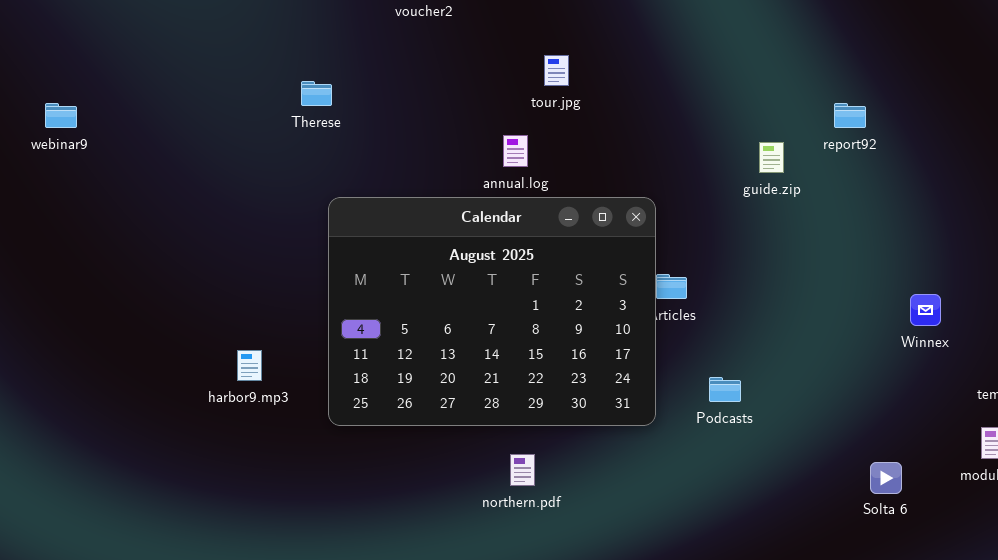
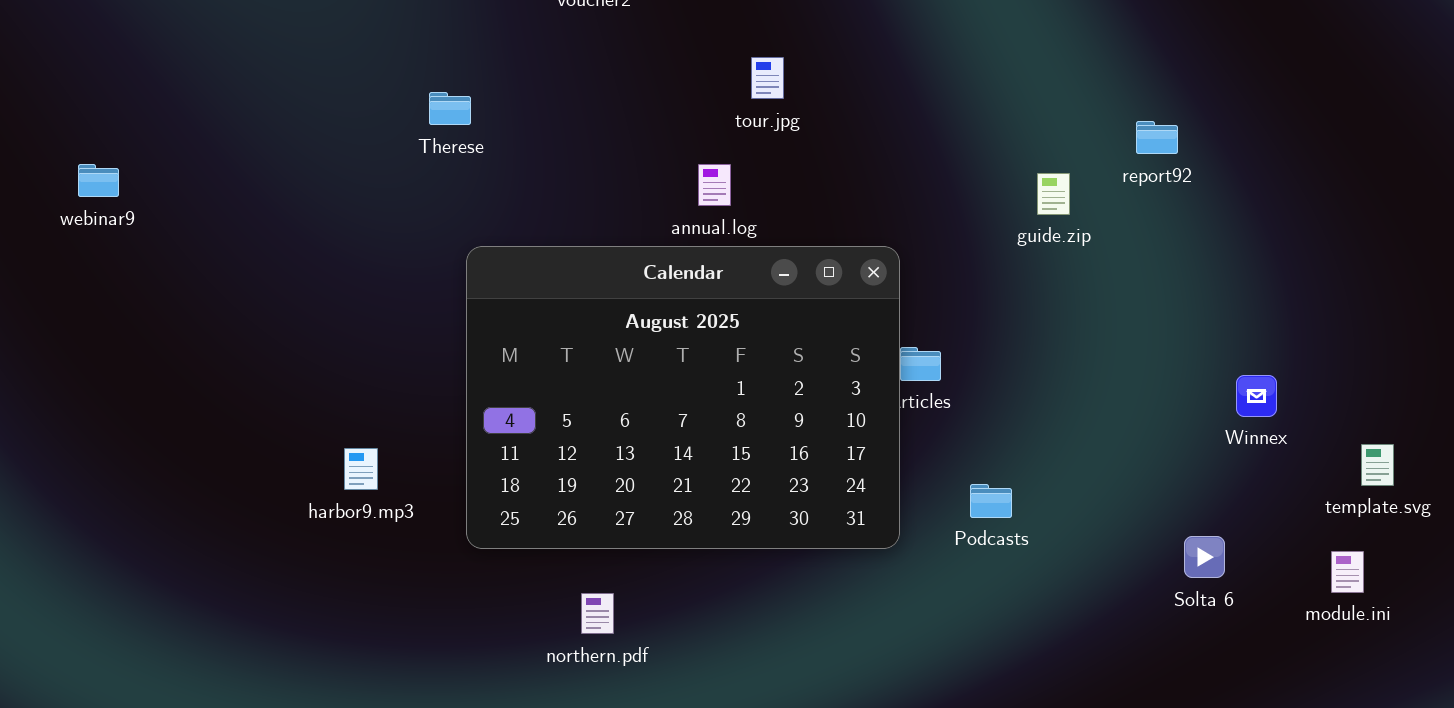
webinar9: [45,103,77,128] -> [78,164,119,197], moved
northern.pdf: [510,454,535,486] -> [581,593,614,634], moved
Solta 6: [870,462,902,494] -> [1184,536,1225,578], moved

